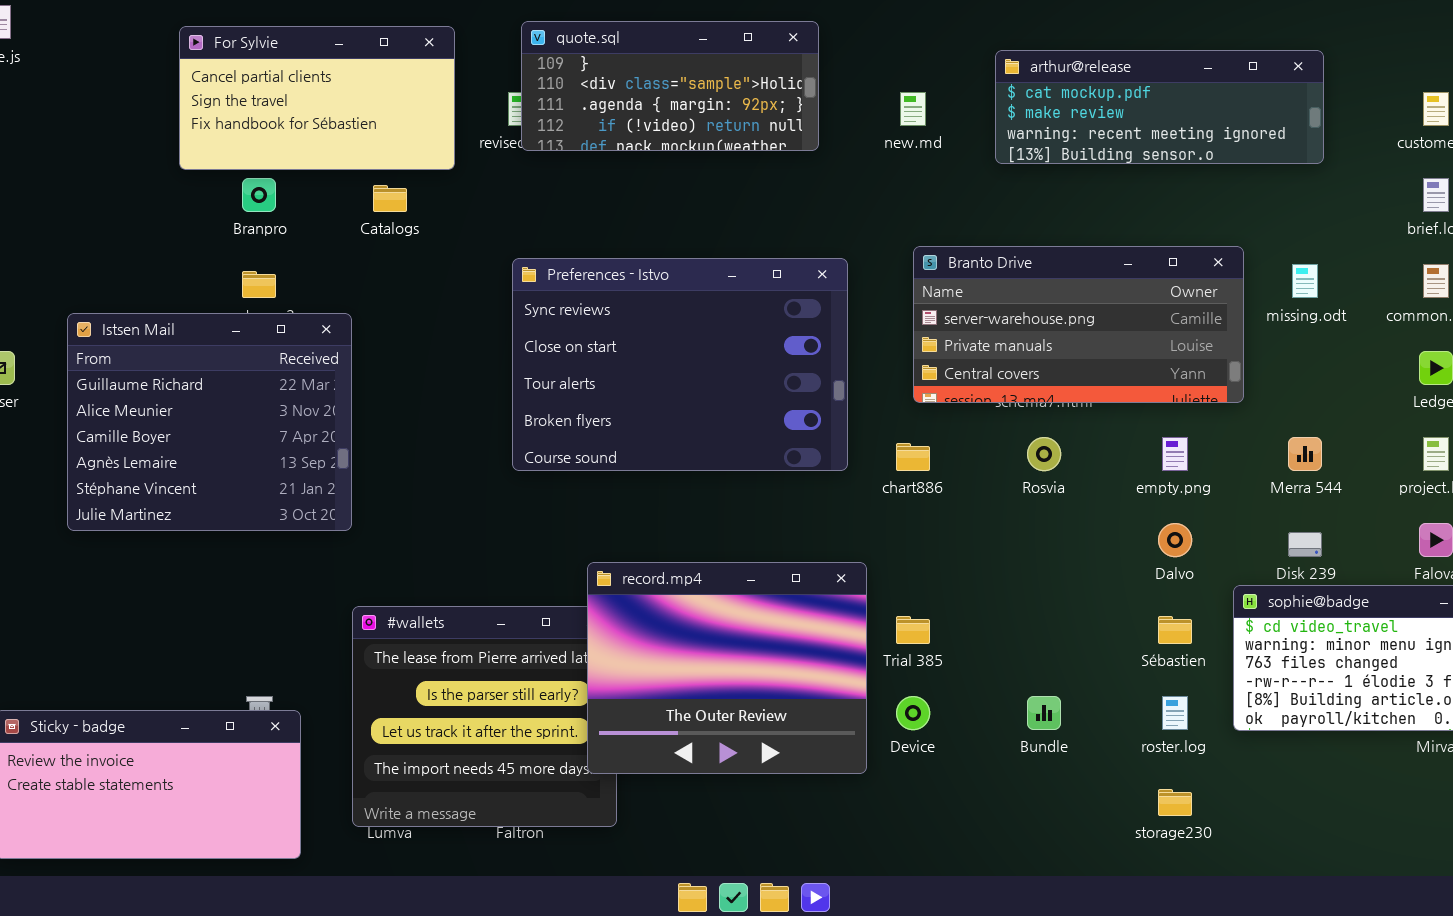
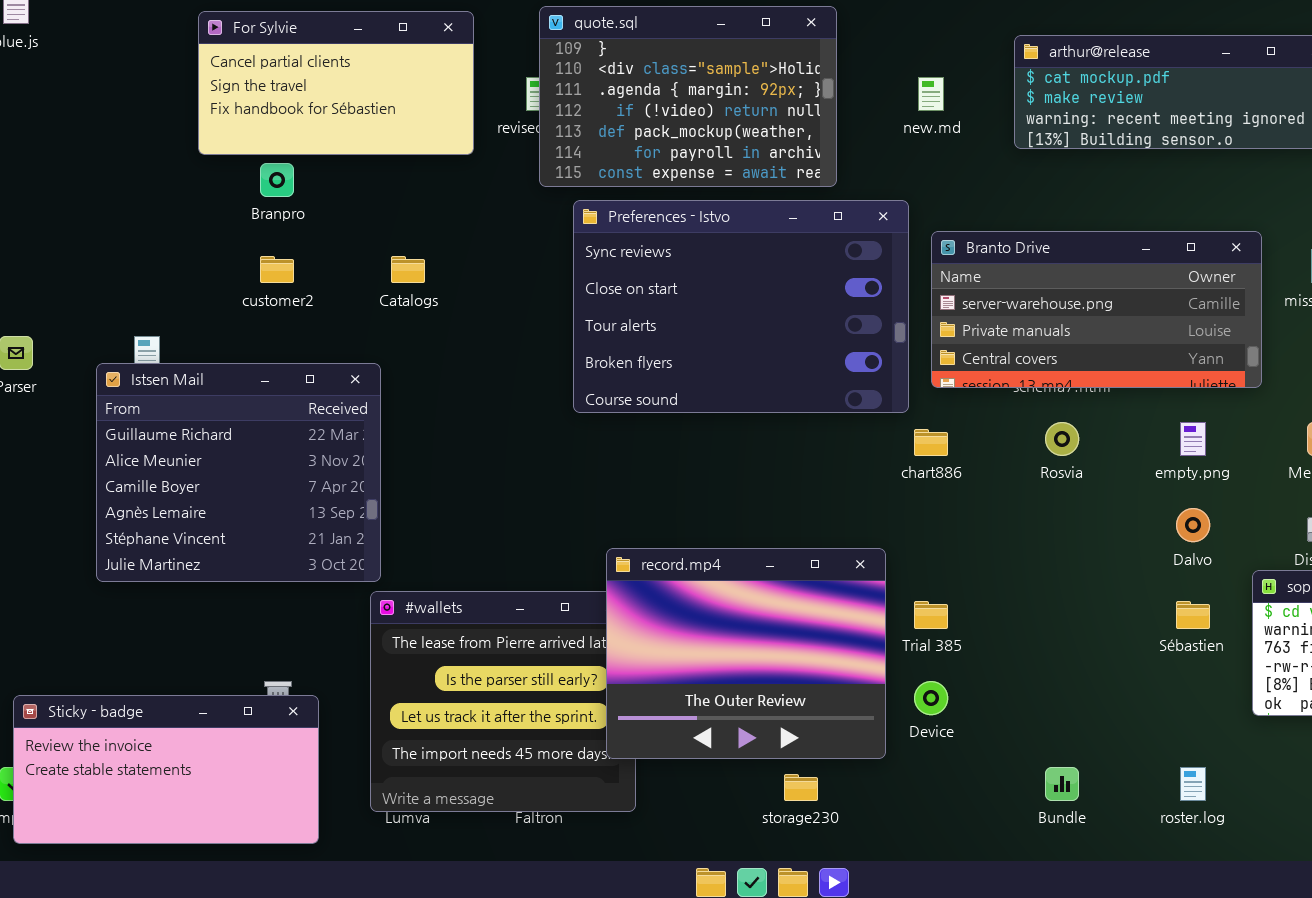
quote.sql: [521,21,819,151] -> [539,6,837,187], resized
Catalogs: [373,185,407,212] -> [391,256,425,283], moved
Preferences - Istvo: [512,258,848,471] -> [573,200,909,413], moved
Istsen Mail: [67,313,352,531] -> [96,363,381,582], moved
Bundle: [1027,696,1061,730] -> [1045,767,1079,801], moved
roster.log: [1162,696,1188,730] -> [1180,767,1206,801], moved
storage230: [1158,789,1192,816] -> [784,774,818,801], moved

